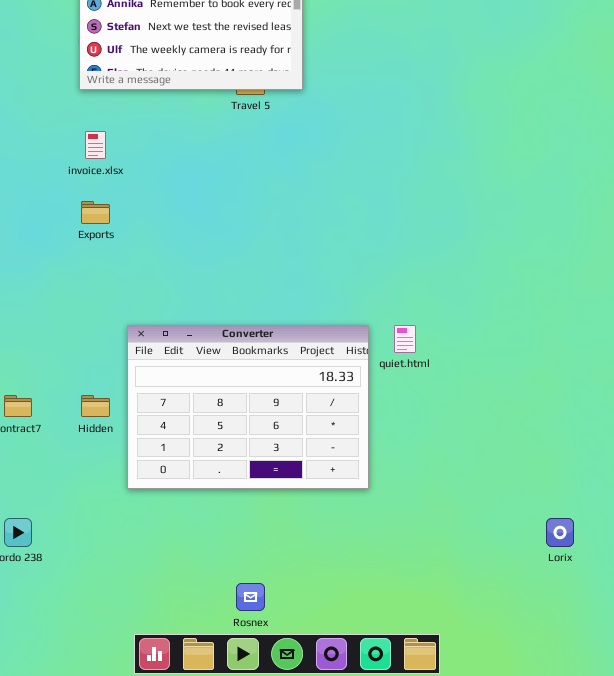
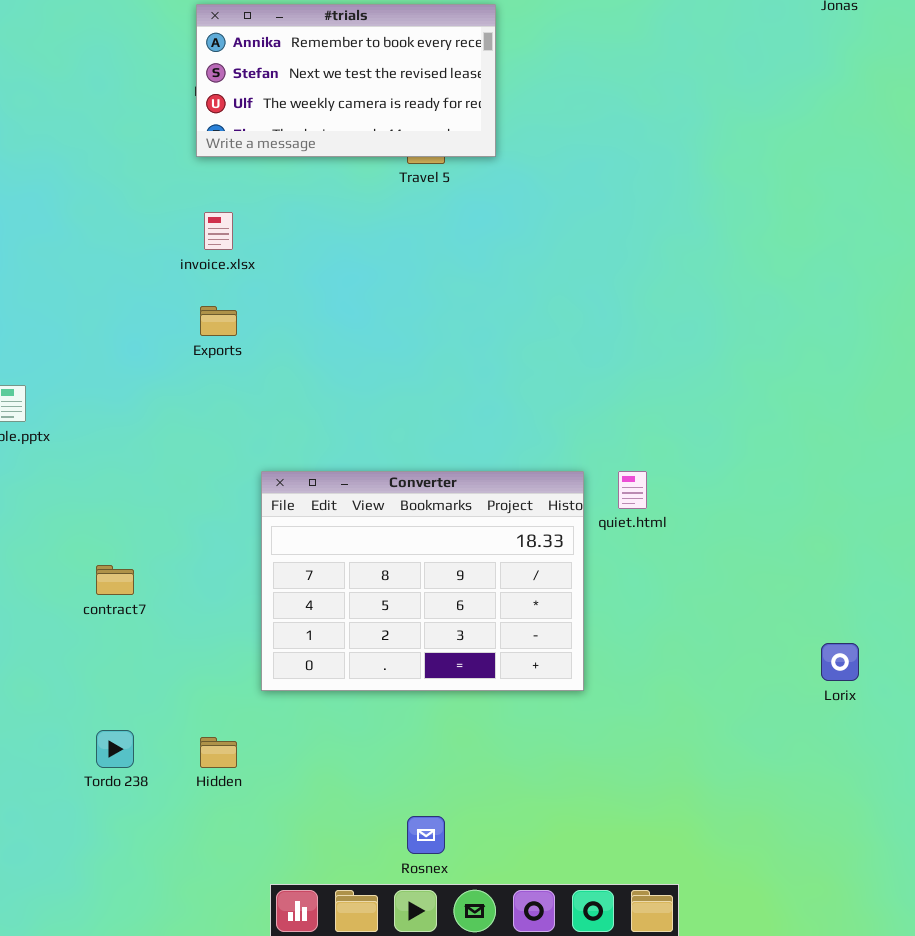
Hidden: [81,395,110,417] -> [200,737,237,768], moved
Lorix: [546,518,574,547] -> [821,643,859,681], moved

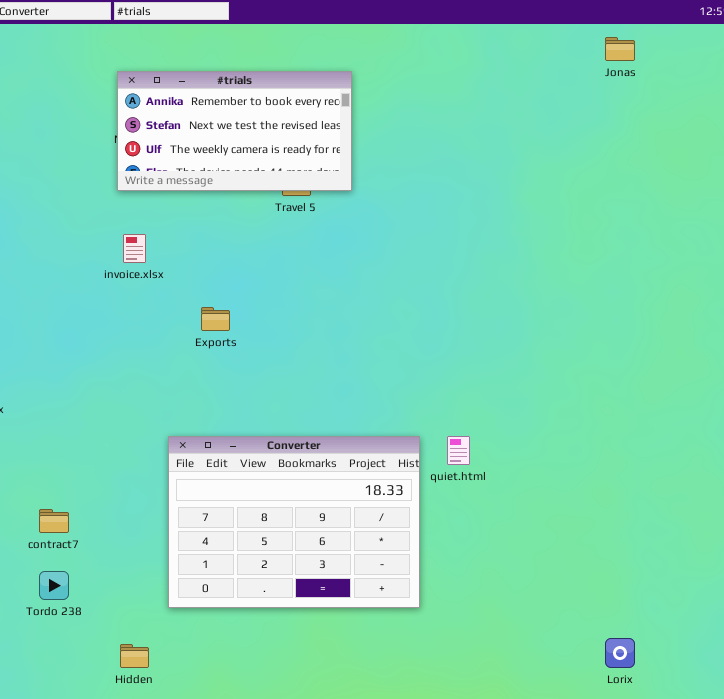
Exports: [200,306,237,336] -> [201,307,230,331], moved
Lorix: [821,643,859,681] -> [605,638,635,668], moved
Tordo 238: [96,730,134,768] -> [39,571,69,600], moved

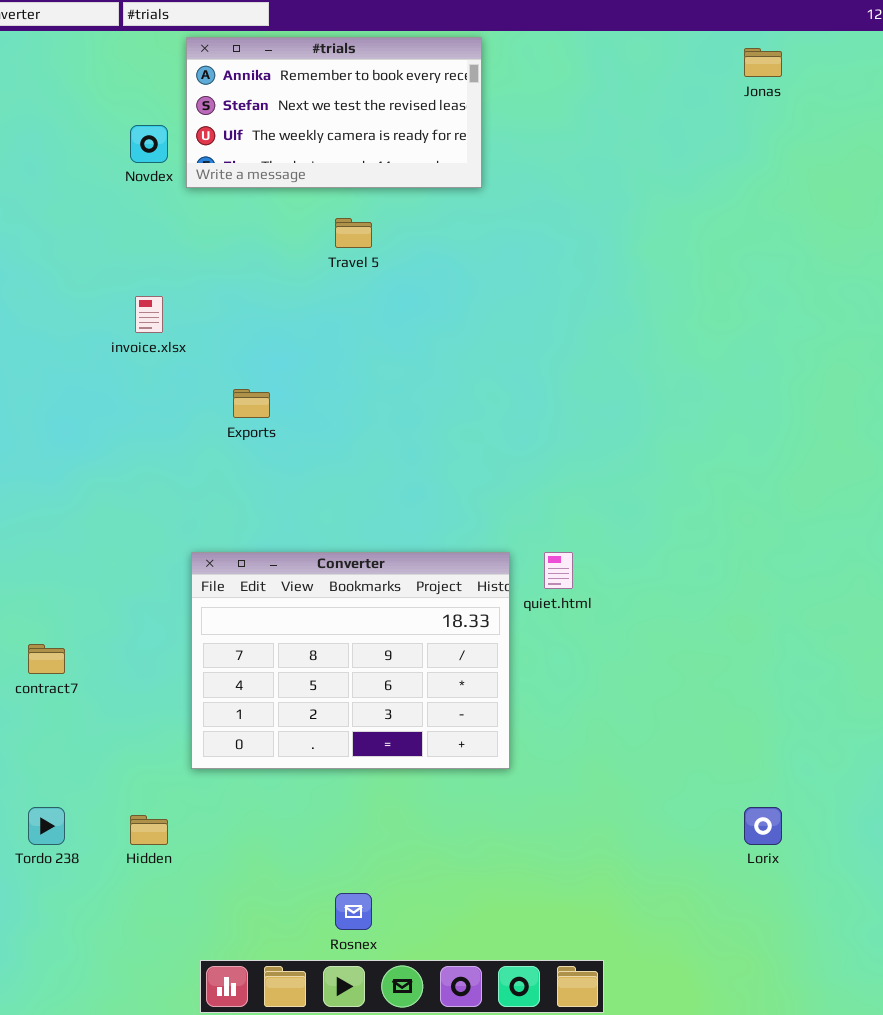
#trials: [117,71,352,191] -> [186,37,482,188], moved
Tordo 238: [39,571,69,600] -> [28,807,65,845], moved

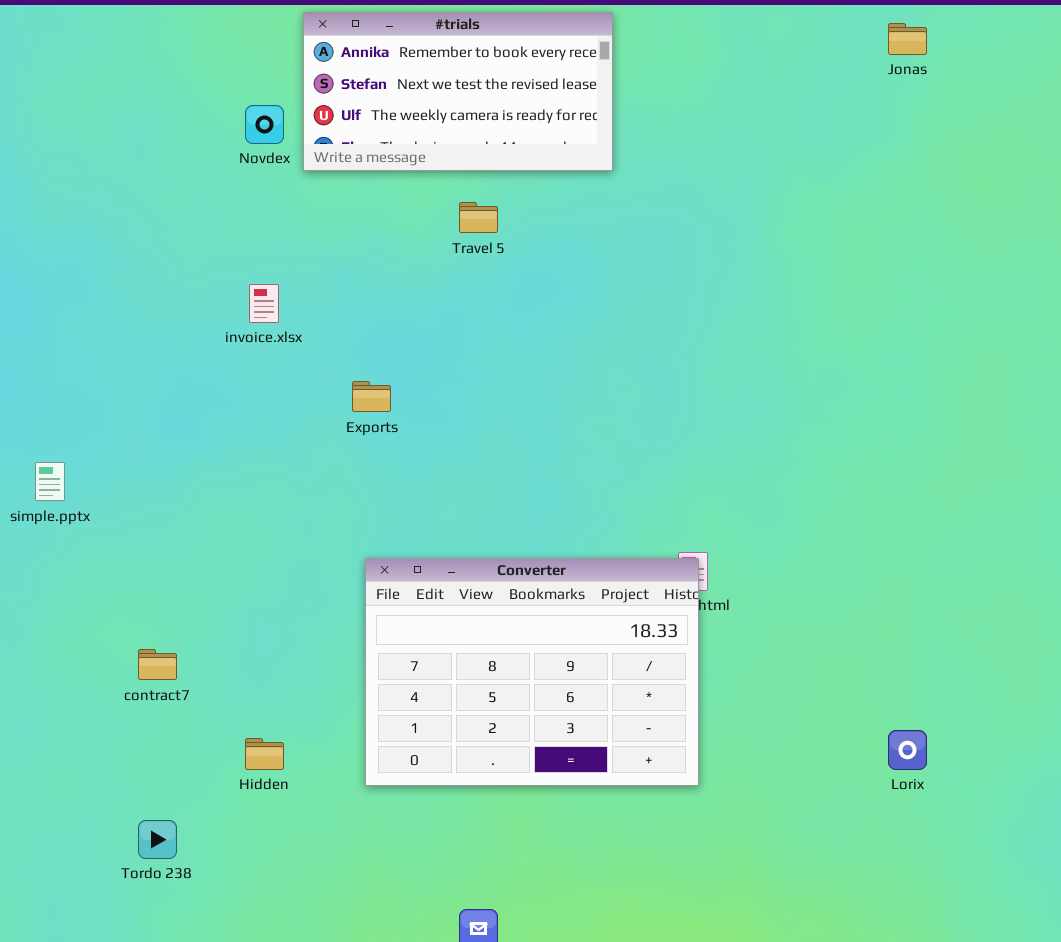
Converter: [191,552,510,769] -> [365,558,699,786], moved
Lorix: [744,807,782,845] -> [888,730,927,770], moved
Hidden: [130,815,168,845] -> [245,738,284,770], moved

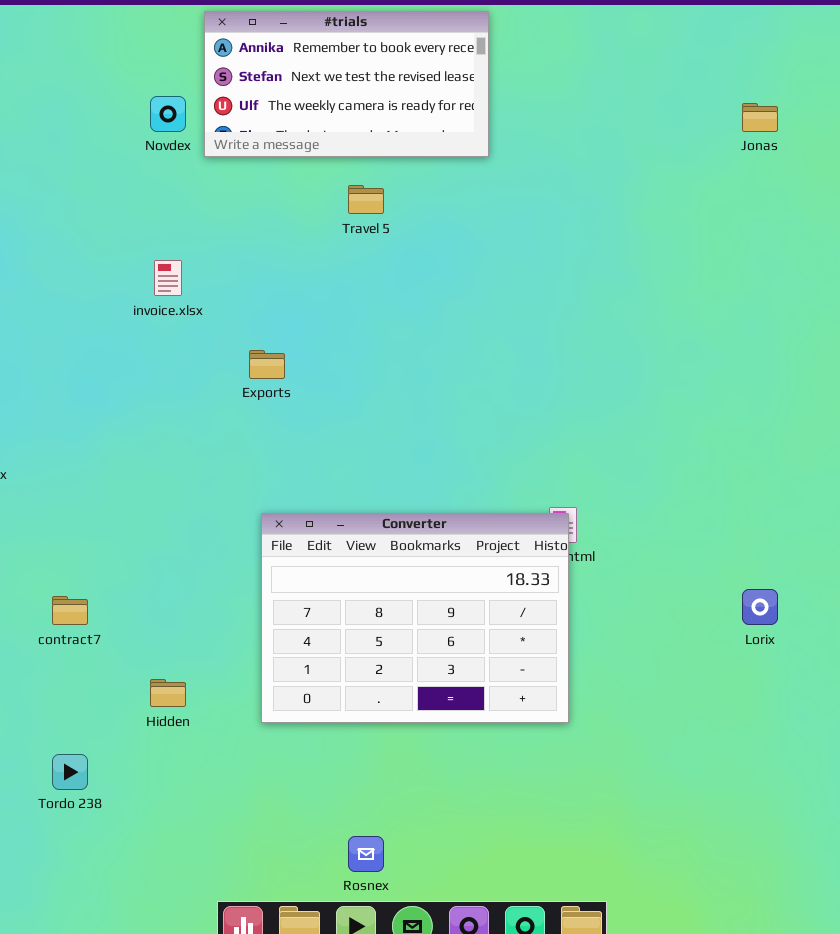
Jonas: [888,23,927,55] -> [742,103,778,132], moved
Lorix: [888,730,927,770] -> [742,589,778,625], moved

